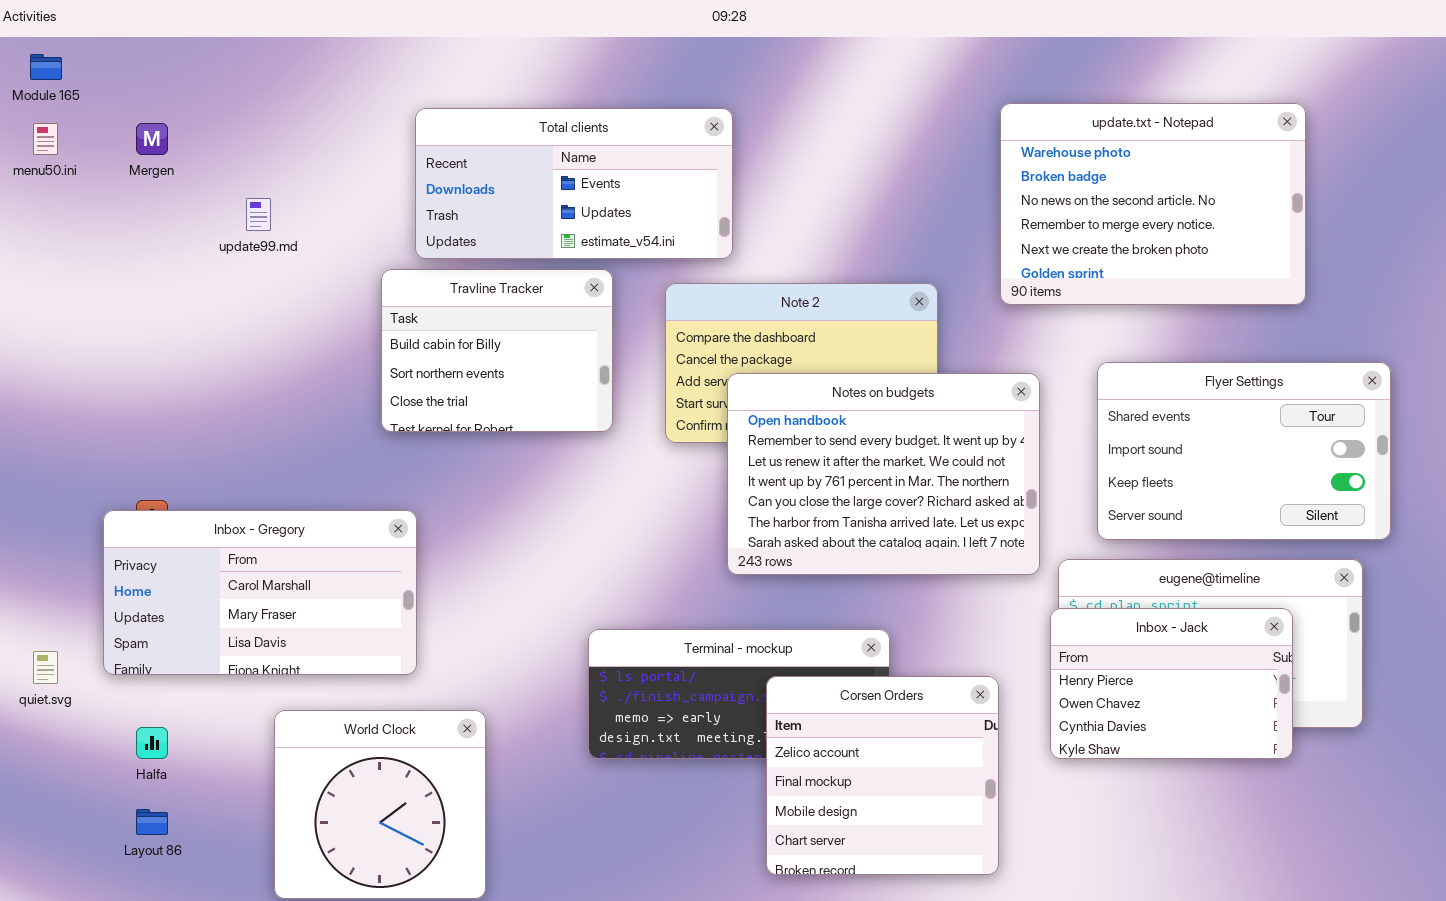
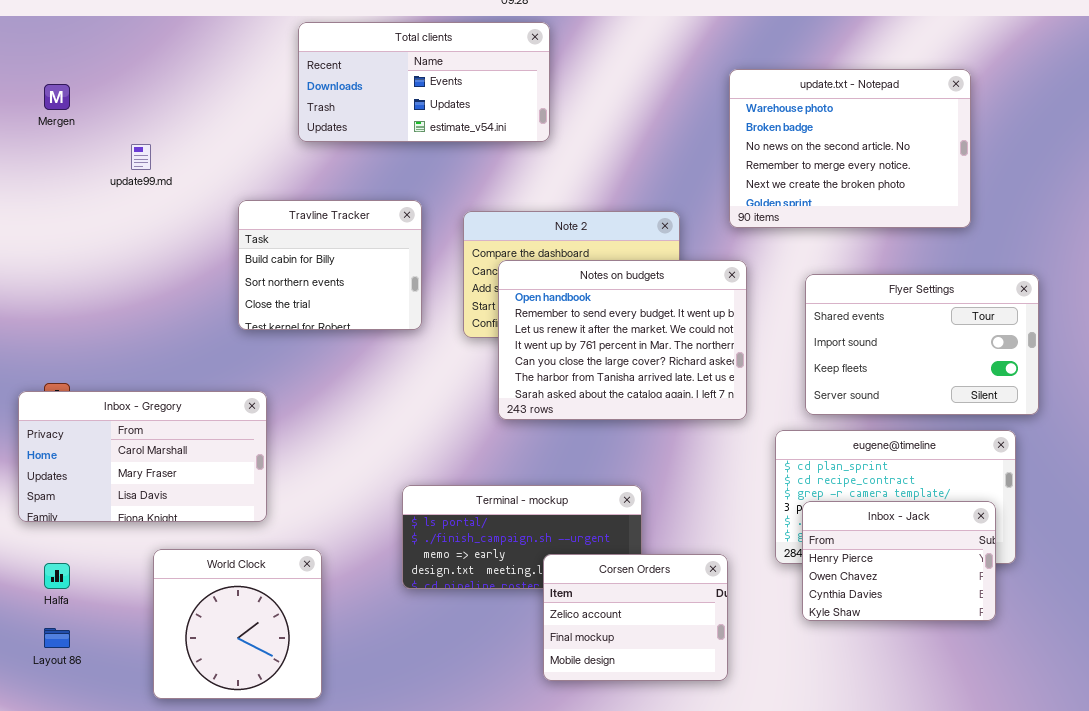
Total clients: [415,108,733,259] -> [298,22,550,142], moved
Notes on budgets: [727,373,1040,575] -> [498,260,747,420], moved
Inbox - Jack: [1050,608,1293,759] -> [802,501,996,621], moved
Corsen Orders: [766,676,999,875] -> [543,554,728,681], resized

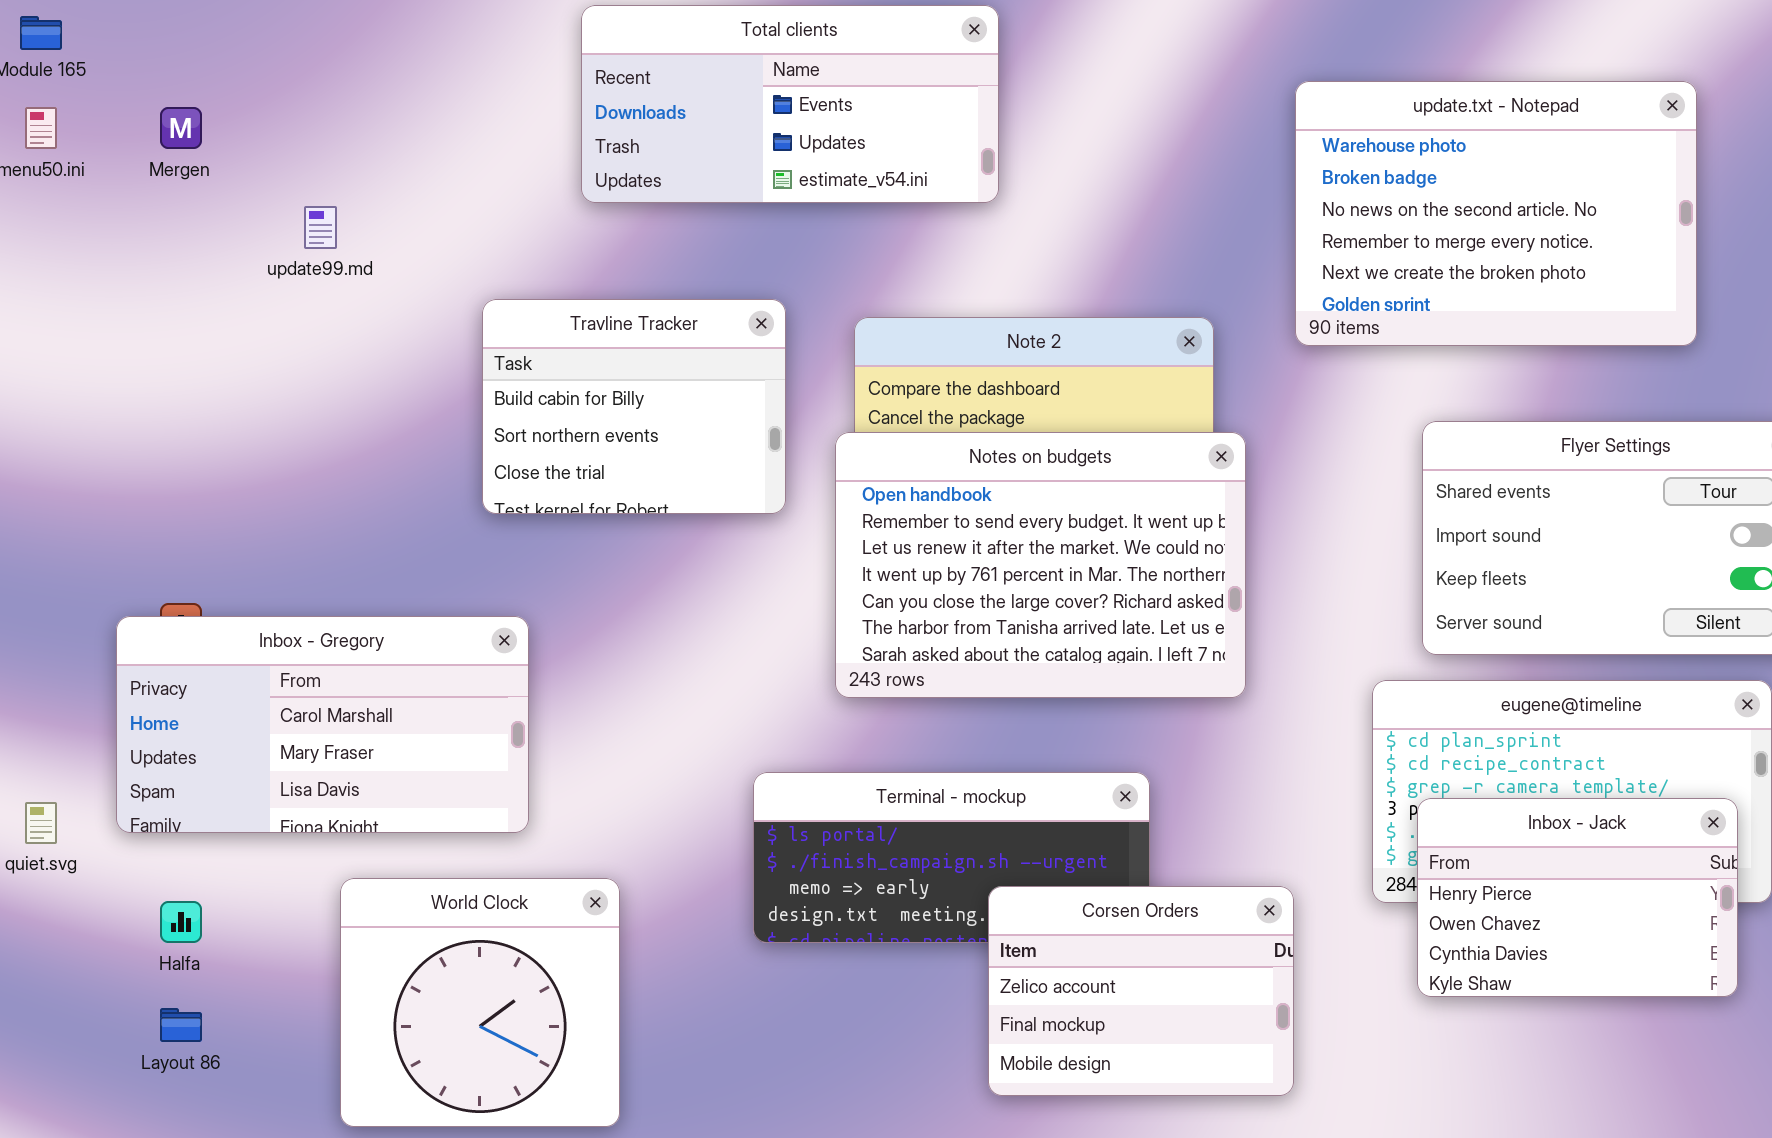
Notes on budgets: [498,260,747,420] -> [835,432,1246,698], moved

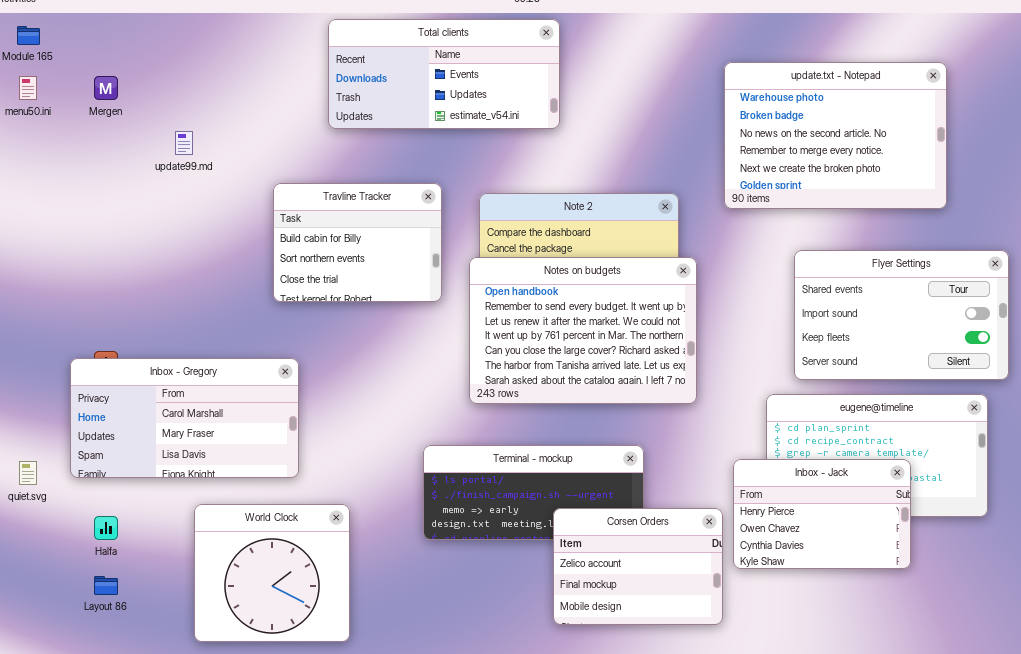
Inbox - Jack: [1417,798,1738,997] -> [733,459,911,569], moved

